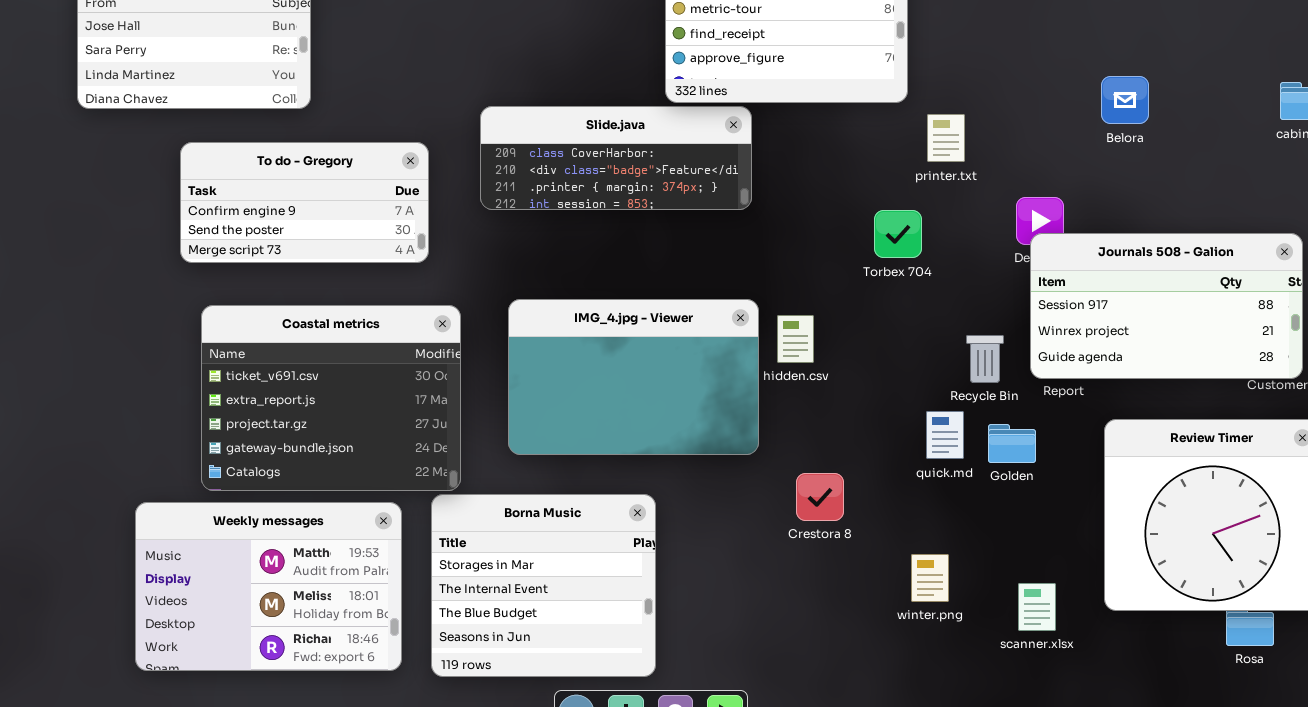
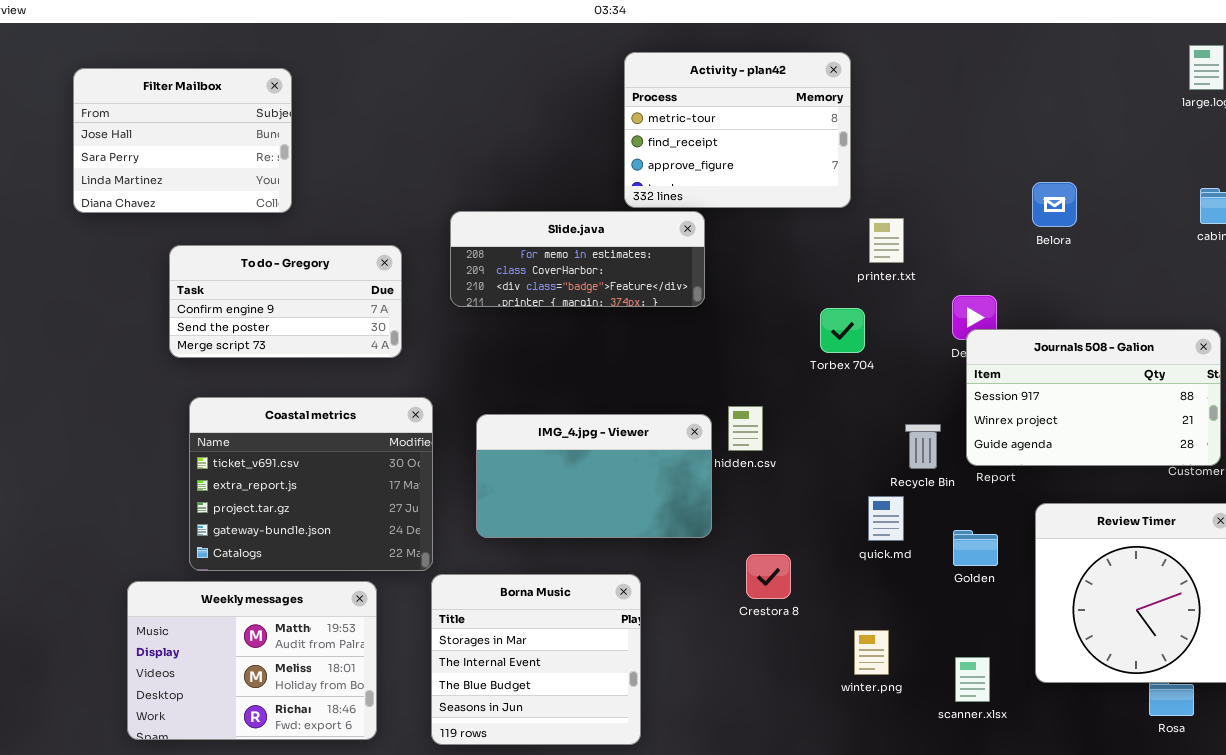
Slide.java: [480,106,752,210] -> [450,211,705,307], scrolled up 1 row
IMG_4.jpg - Viewer: [508,299,759,455] -> [476,414,712,538], resized
Golden: [988,424,1036,463] -> [953,530,998,566], moved
Borna Music: [431,494,656,677] -> [431,574,641,745], moved

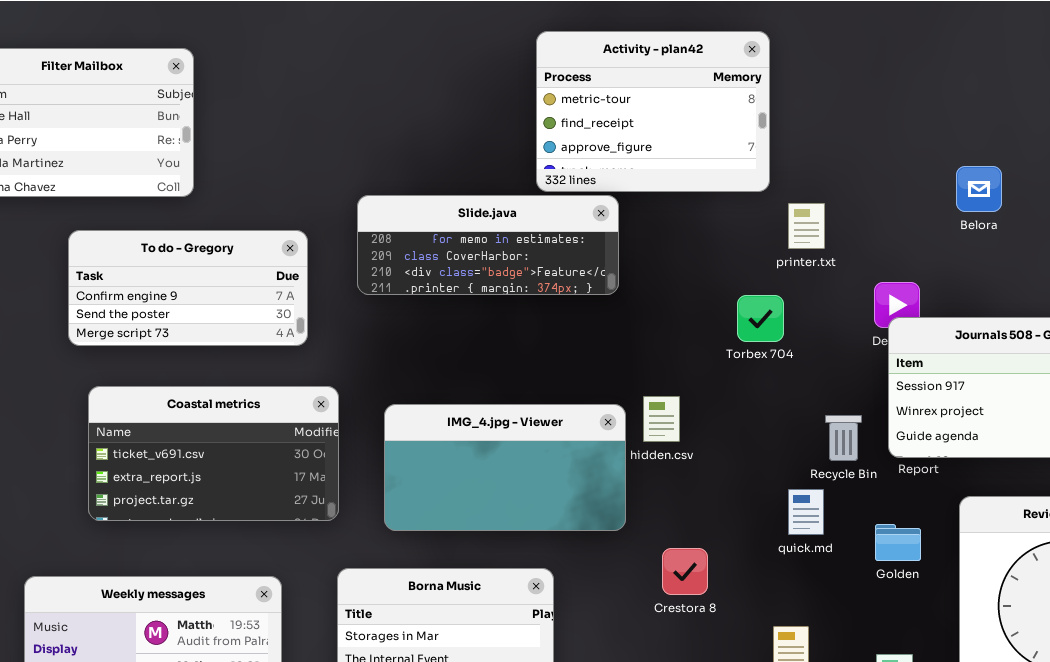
Coastal metrics: [189,397,433,571] -> [88,386,339,521], resized

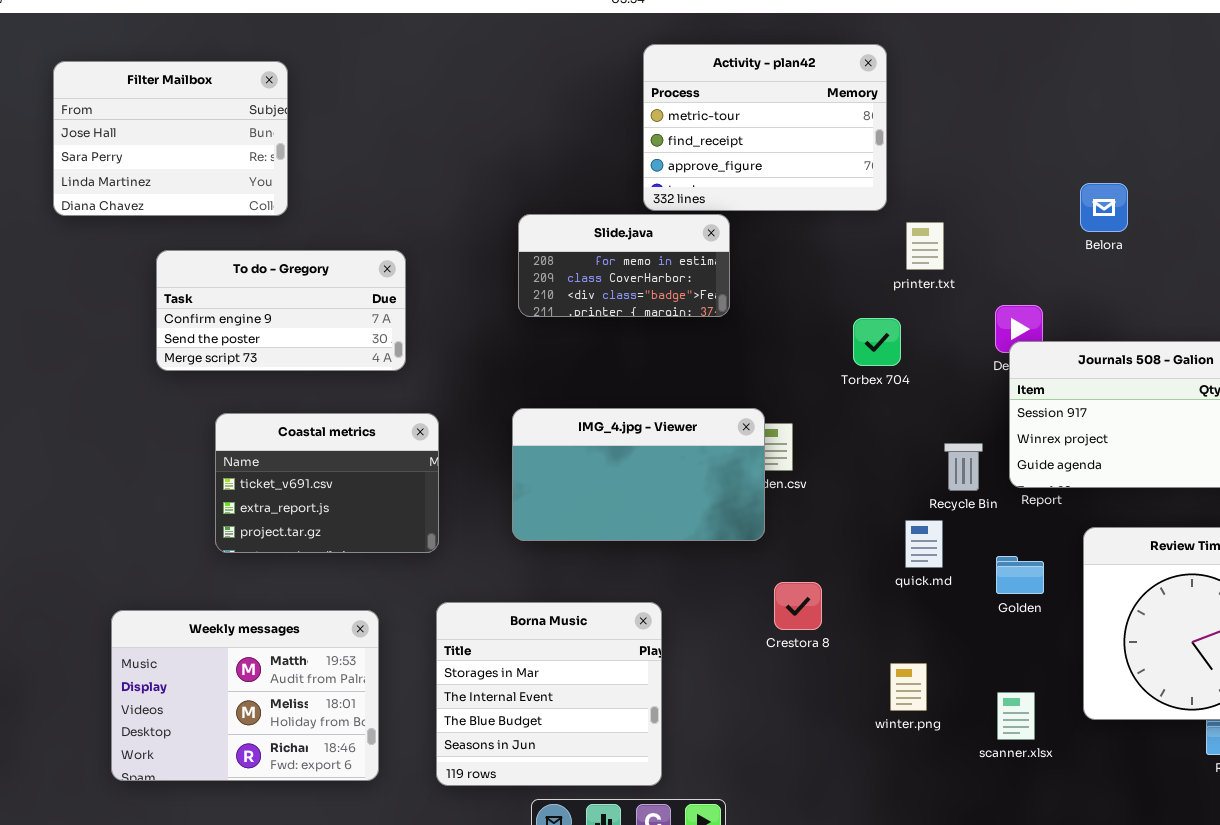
Slide.java: [357,195,619,295] -> [518,214,730,317], resized
Coastal metrics: [88,386,339,521] -> [215,413,439,553], resized
IMG_4.jpg - Viewer: [384,404,626,531] -> [512,408,765,541], moved

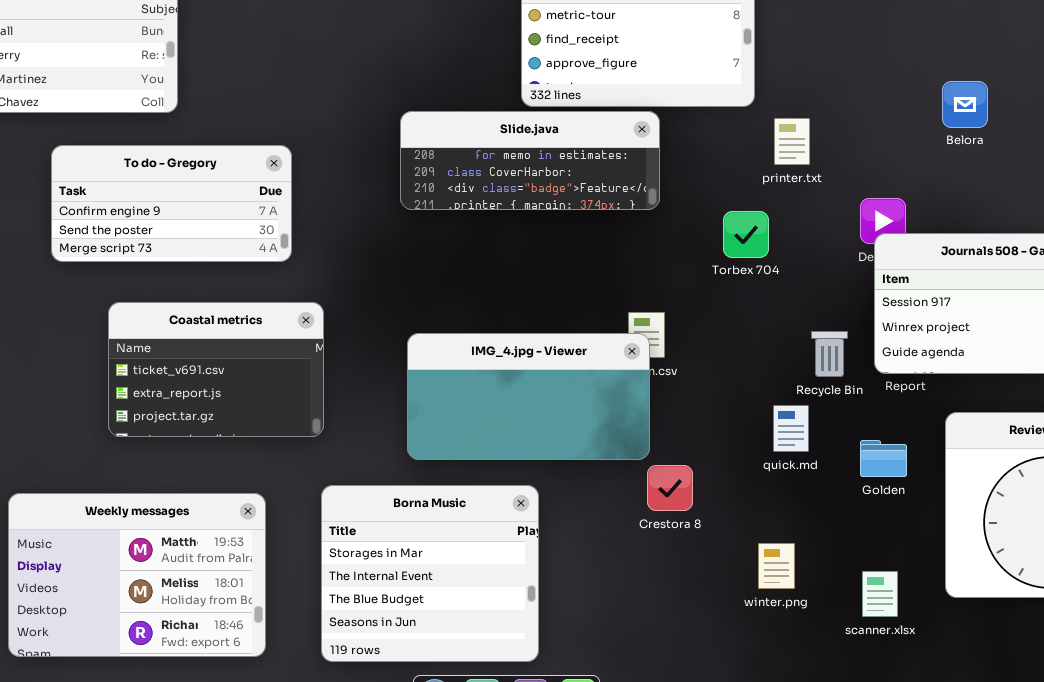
Slide.java: [518,214,730,317] -> [400,111,660,210], resized
IMG_4.jpg - Viewer: [512,408,765,541] -> [407,333,650,460], moved

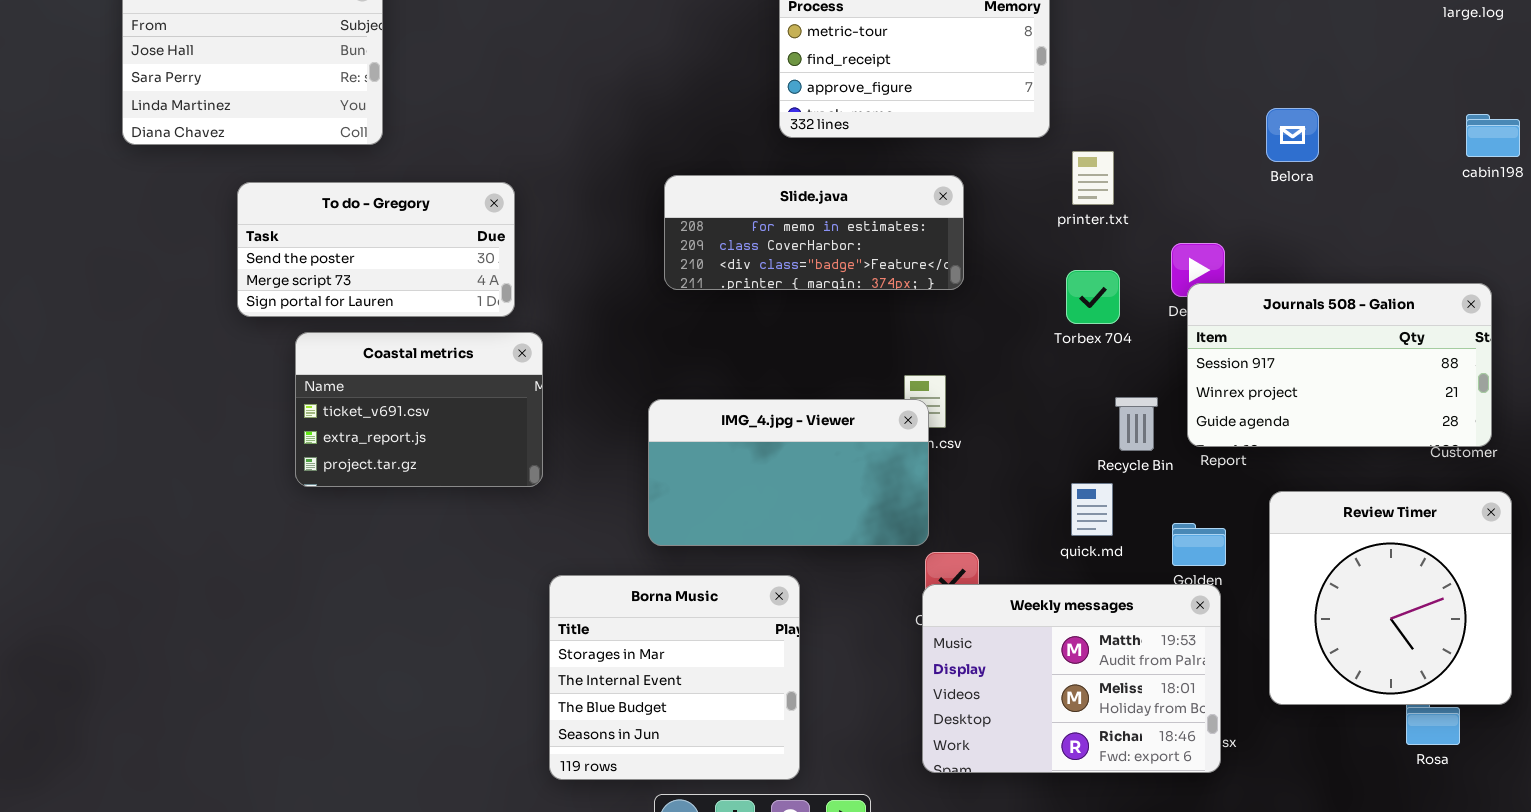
Slide.java: [400,111,660,210] -> [664,175,964,290], moved
To do - Gregory: [51,145,292,262] -> [237,182,515,317], scrolled down 1 row
Torbex 704: [723,211,769,258] -> [1066,270,1120,324], moved
Coastal metrics: [108,302,324,437] -> [295,332,543,487], moved
Weekly messages: [8,493,266,657] -> [922,584,1221,773], moved

